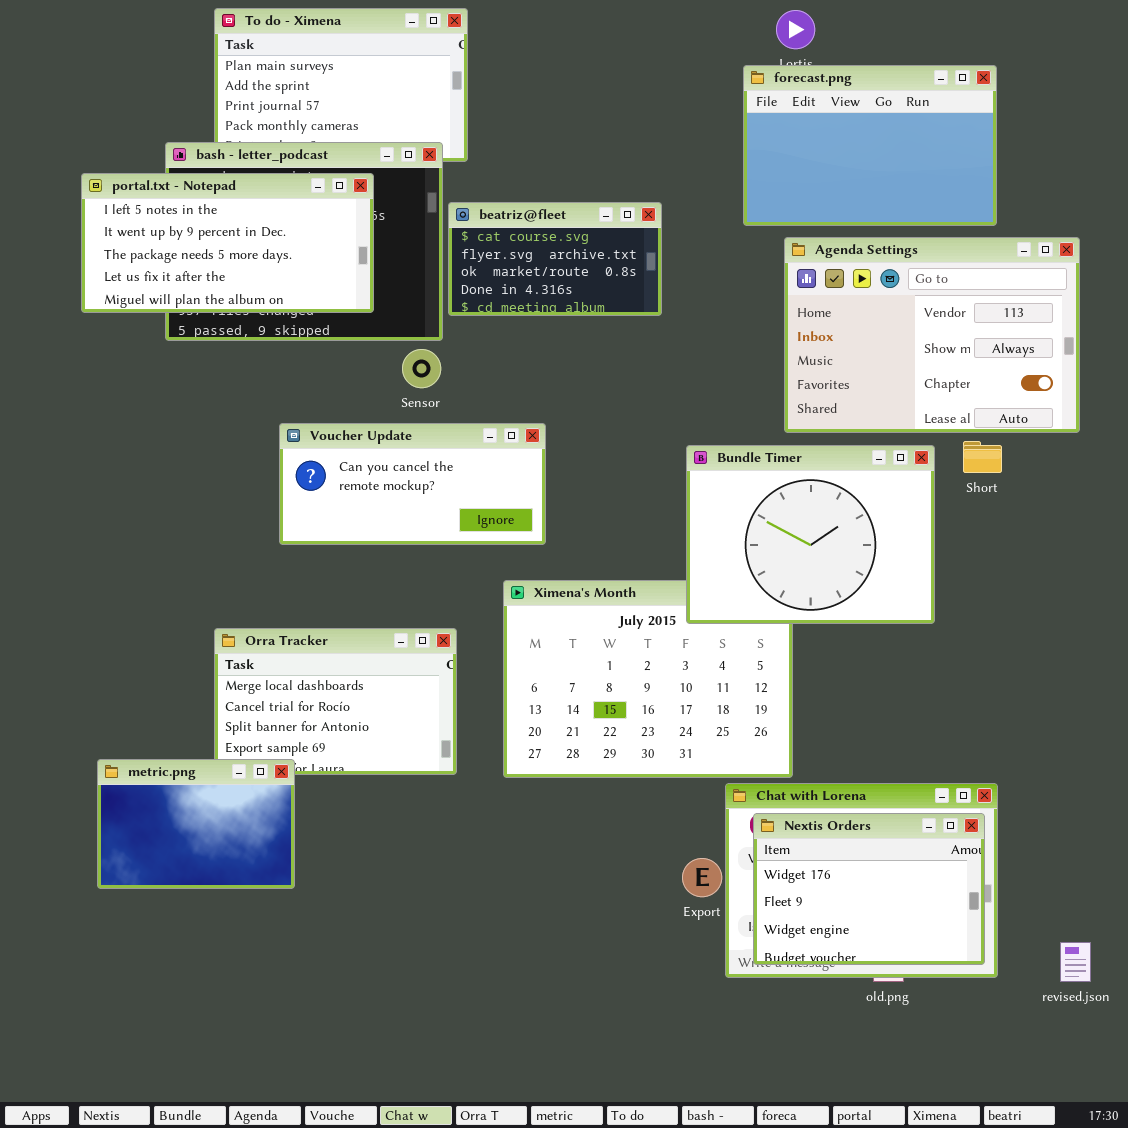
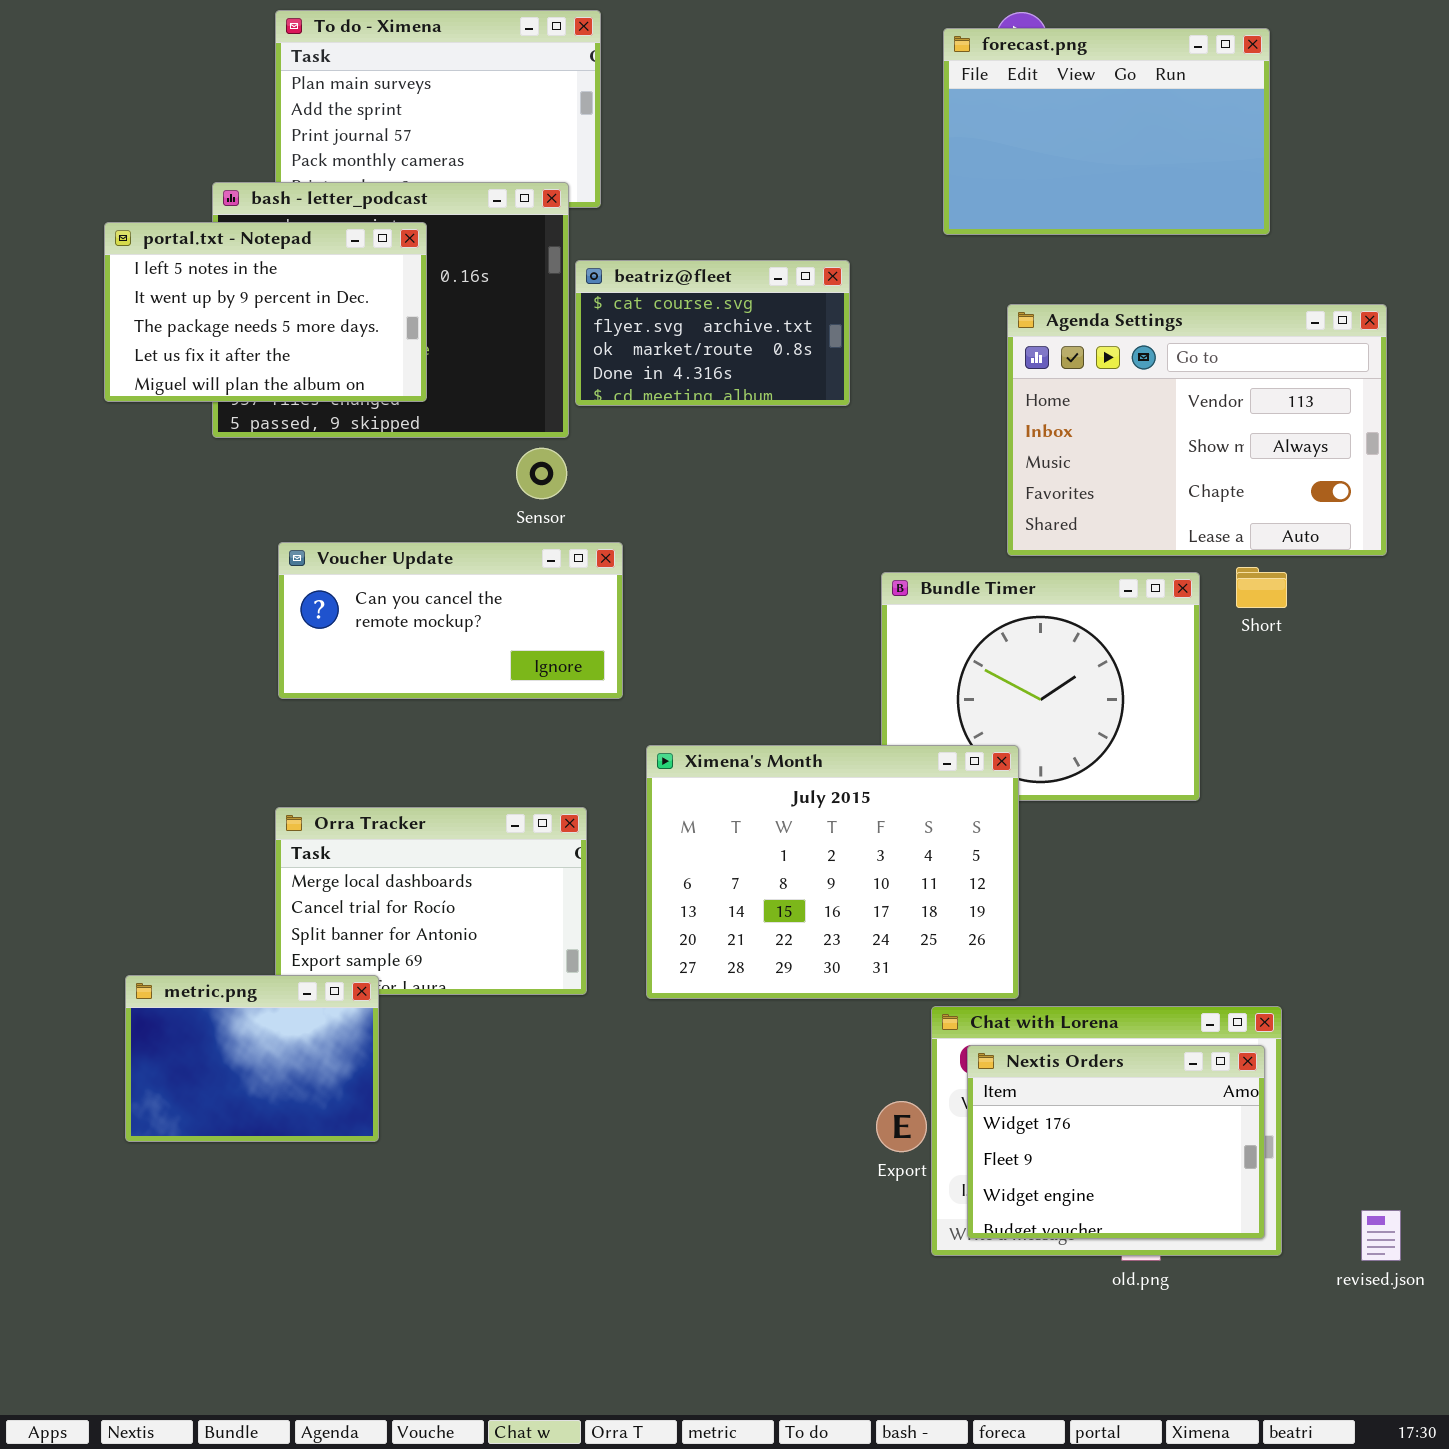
forecast.png: [743,65,997,226] -> [943,28,1270,235], moved
portal.txt - Notepad: [81,173,374,313] -> [104,222,427,402], resized
Voucher Update: [279,423,546,545] -> [278,542,623,699], moved
Ximena's Month: [503,580,793,778] -> [646,745,1019,999], raised

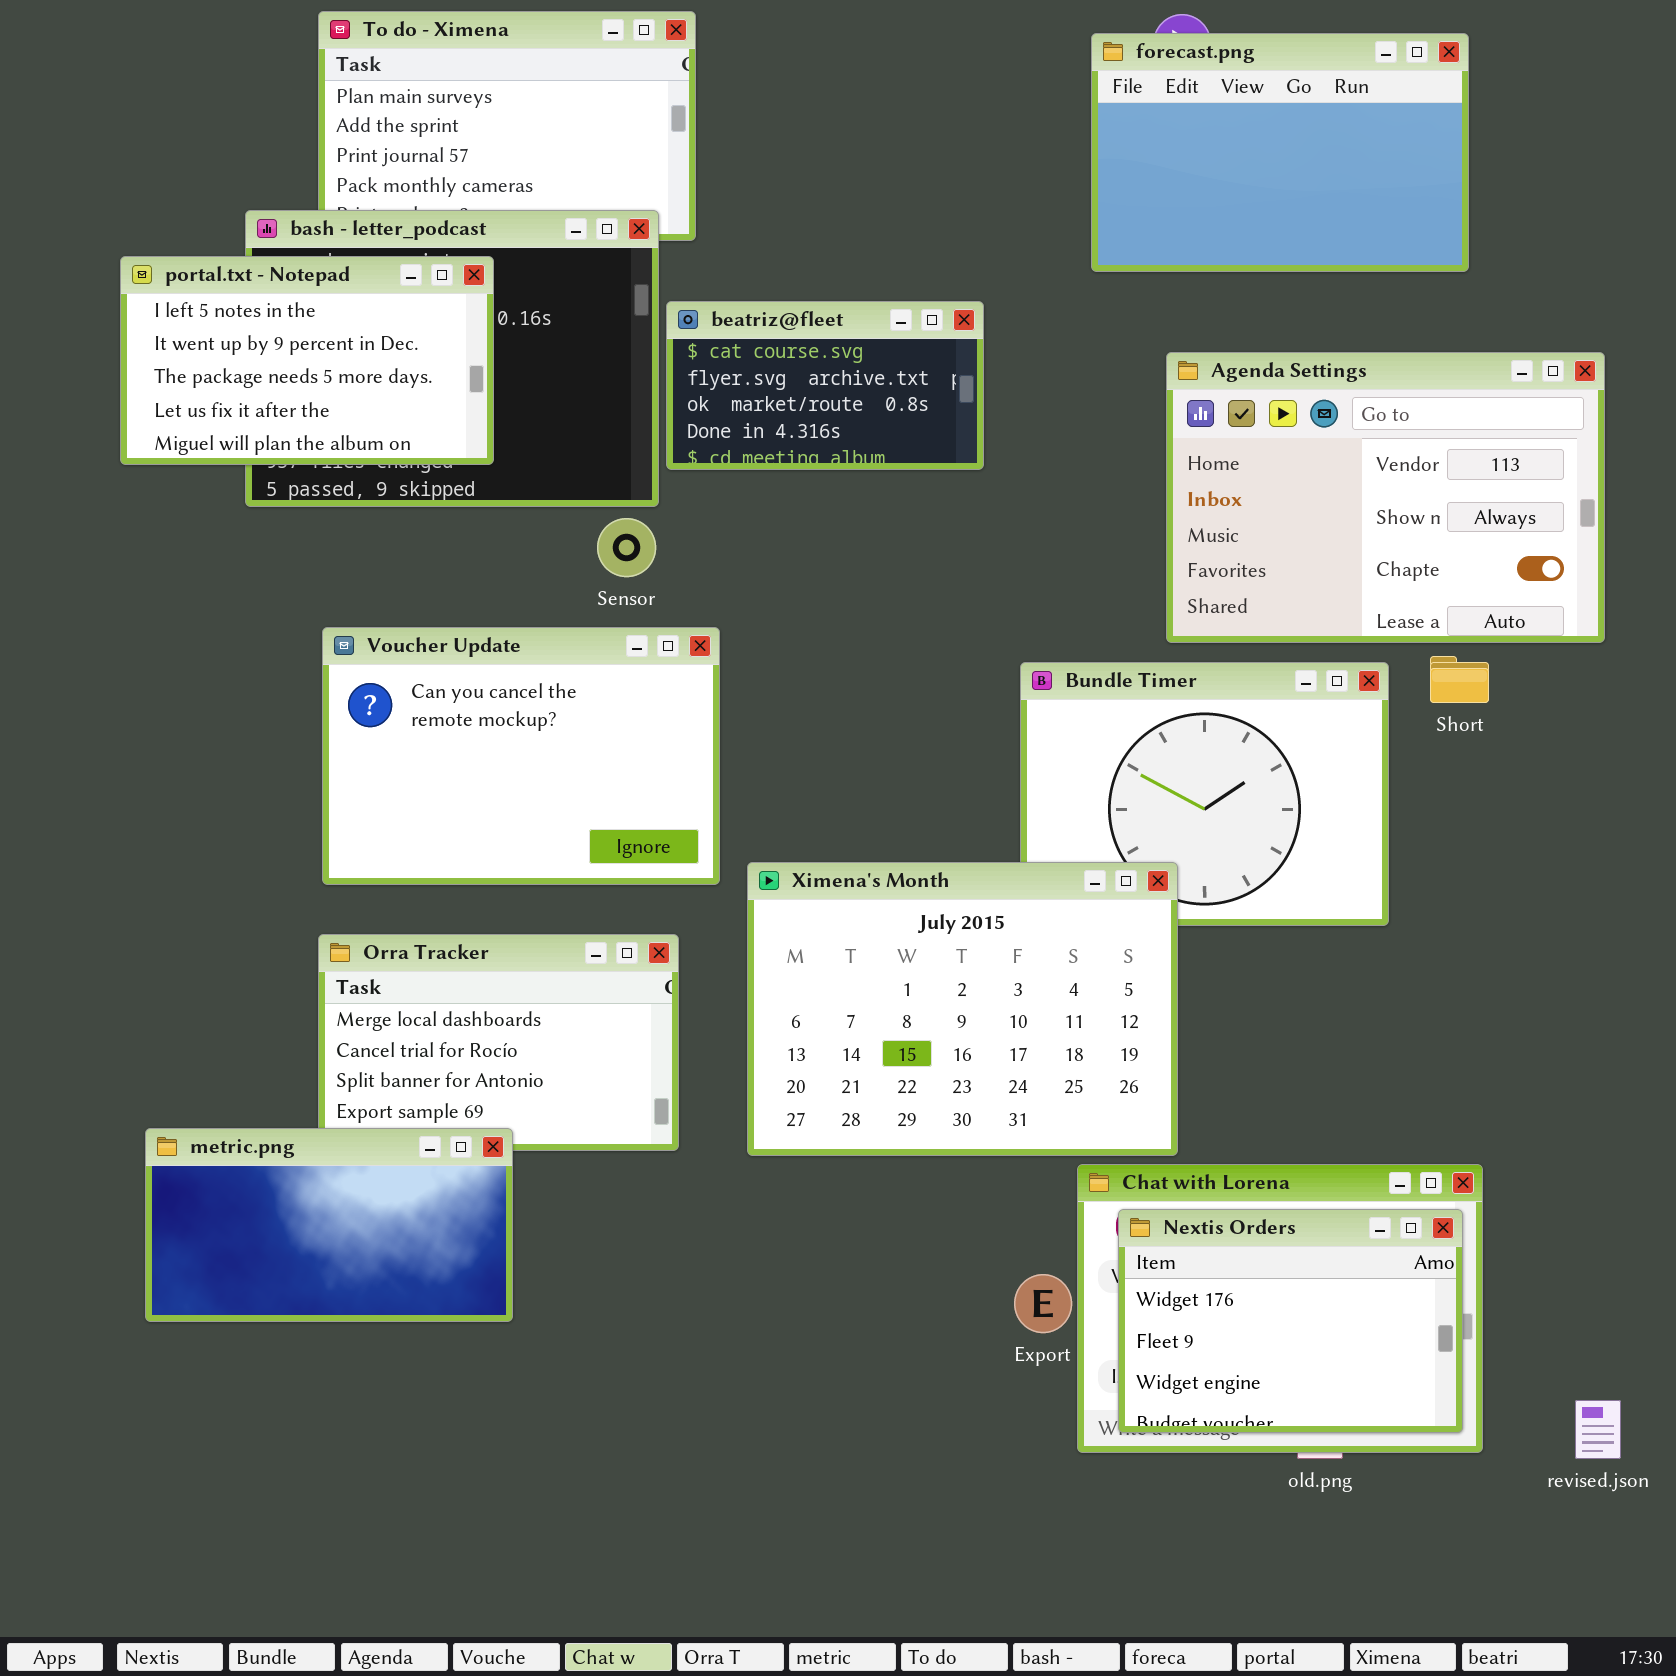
Voucher Update: [278,542,623,699] -> [322,627,720,885], resized
metric.png: [125,975,379,1142] -> [145,1128,513,1322], resized

